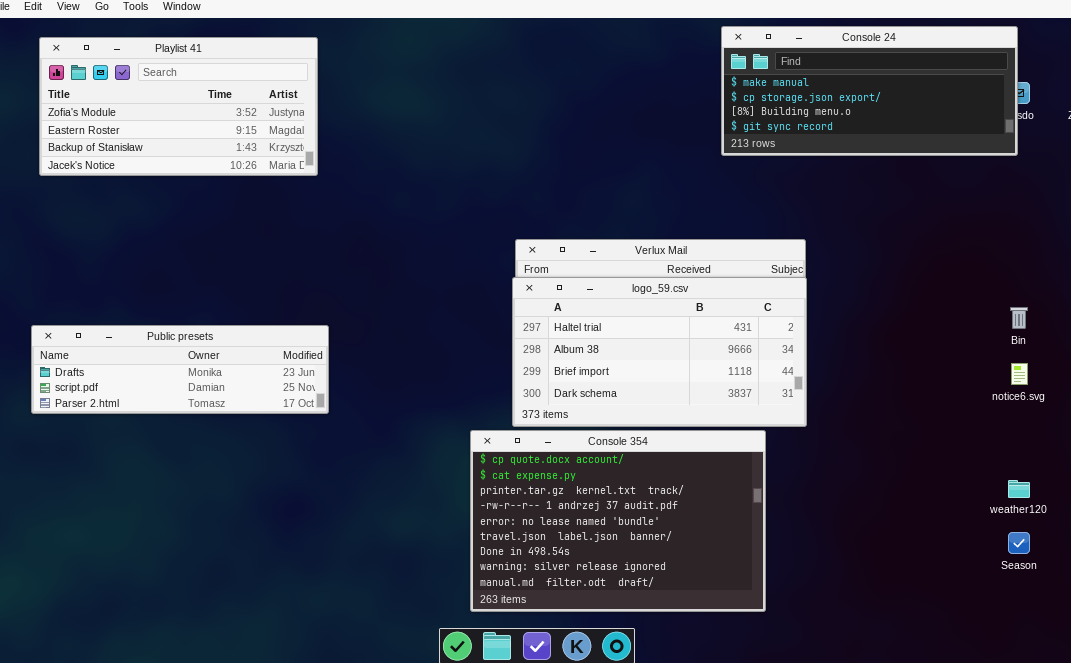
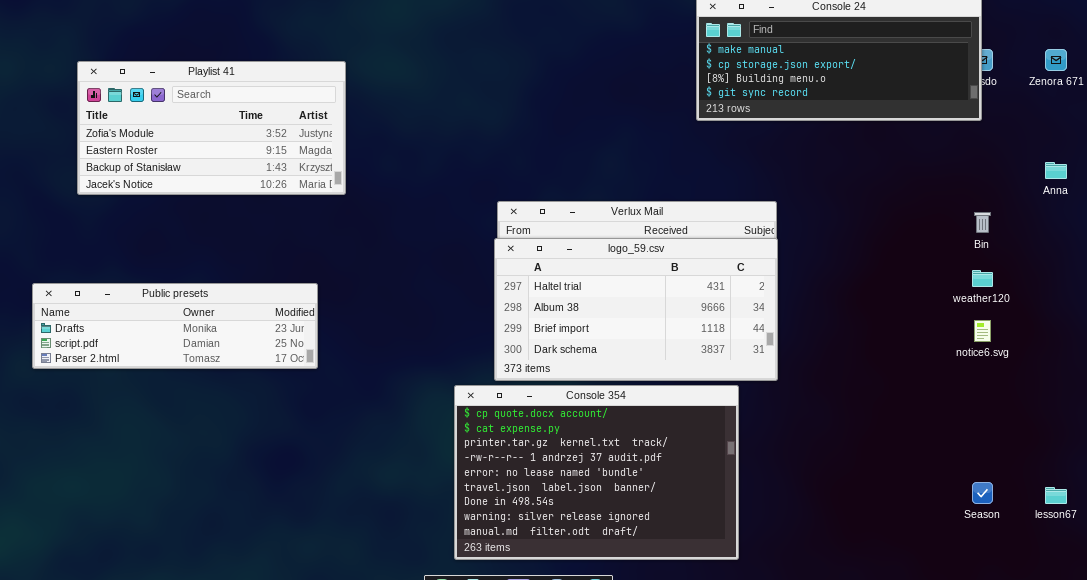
Playlist 41: [39,37,318,176] -> [77,61,346,195], moved
Bin: [1010,307,1028,329] -> [974,212,991,233], moved
weather120: [1008,480,1030,498] -> [972,270,993,287], moved

